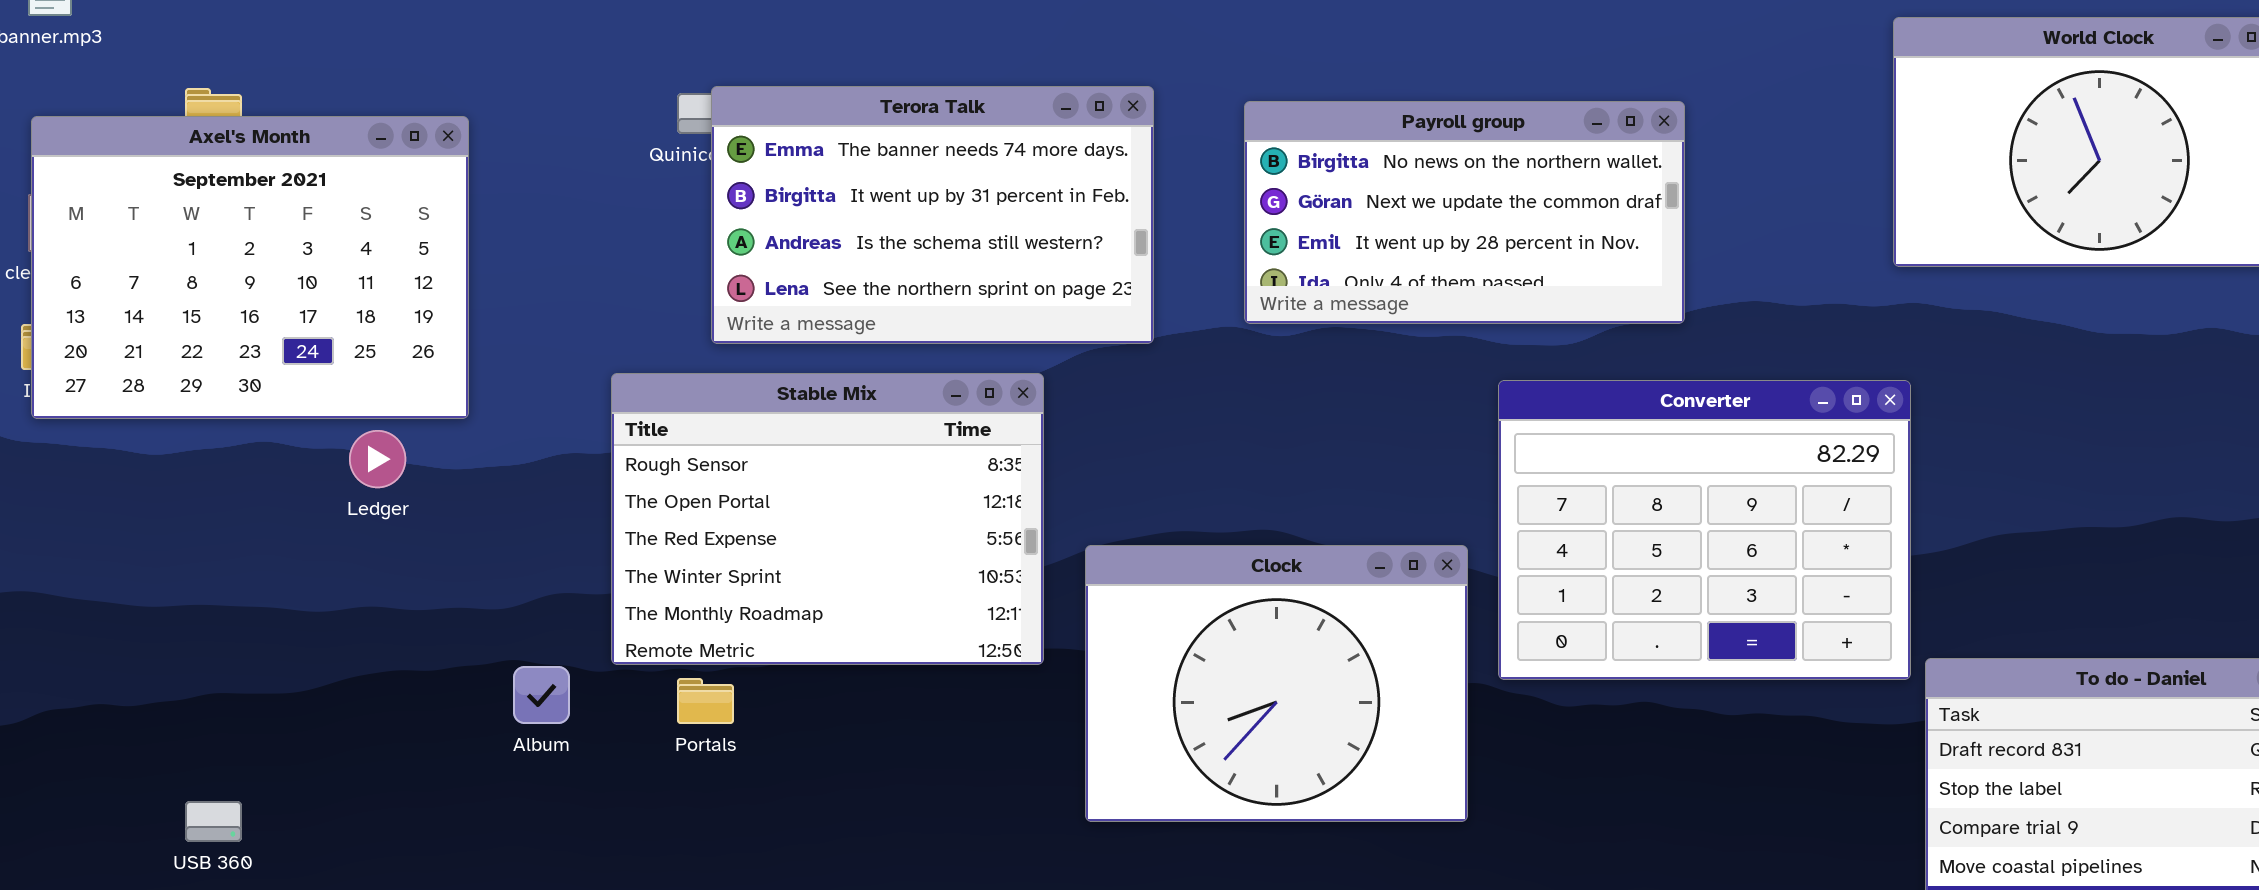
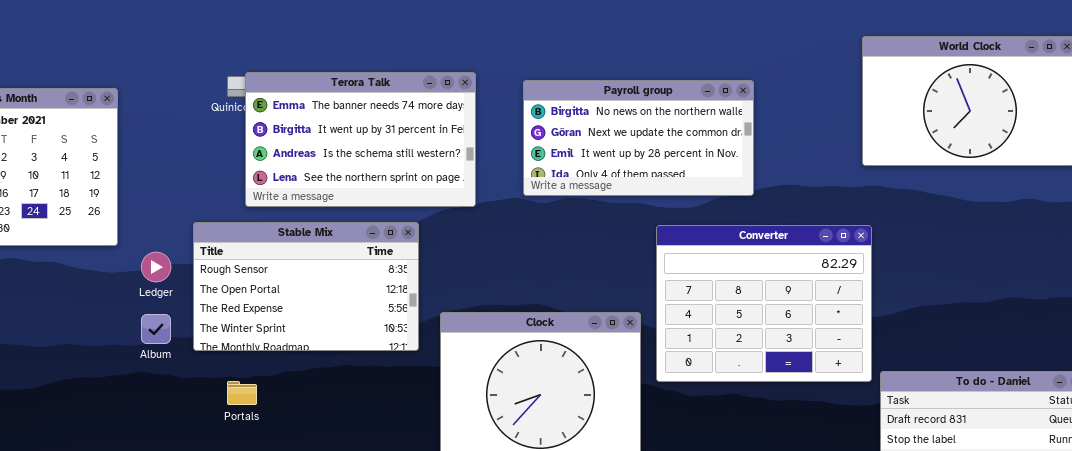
Stable Mix: [611,373,1044,665] -> [193,222,419,351], resized
Ledger: [349,430,406,488] -> [141,252,171,282], moved
Album: [513,666,570,724] -> [141,314,171,344], moved

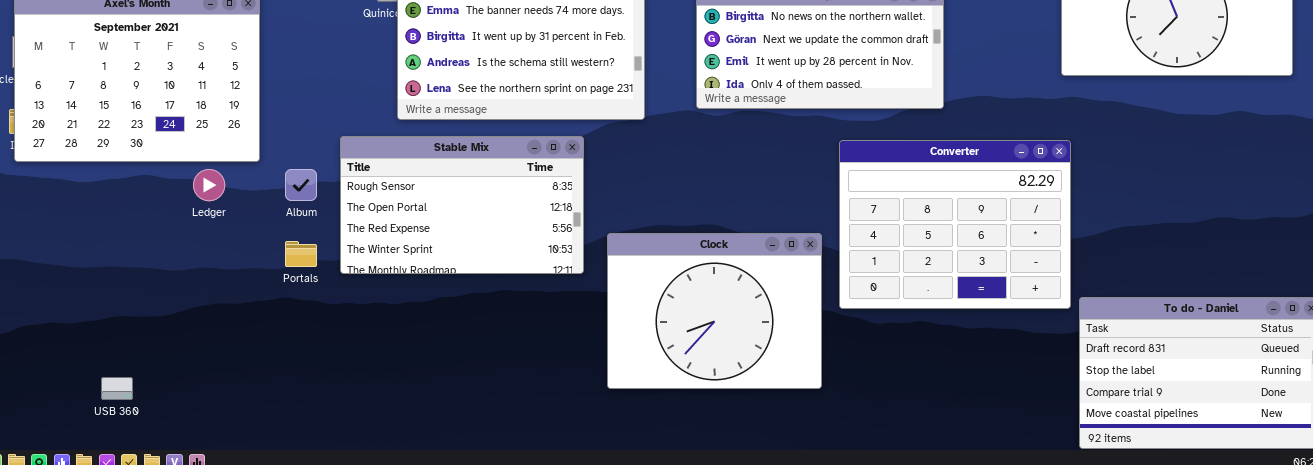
Ledger: [141,252,171,282] -> [193,169,225,201], moved
Album: [141,314,171,344] -> [285,169,317,201], moved
Portals: [227,381,257,405] -> [285,241,317,267], moved

